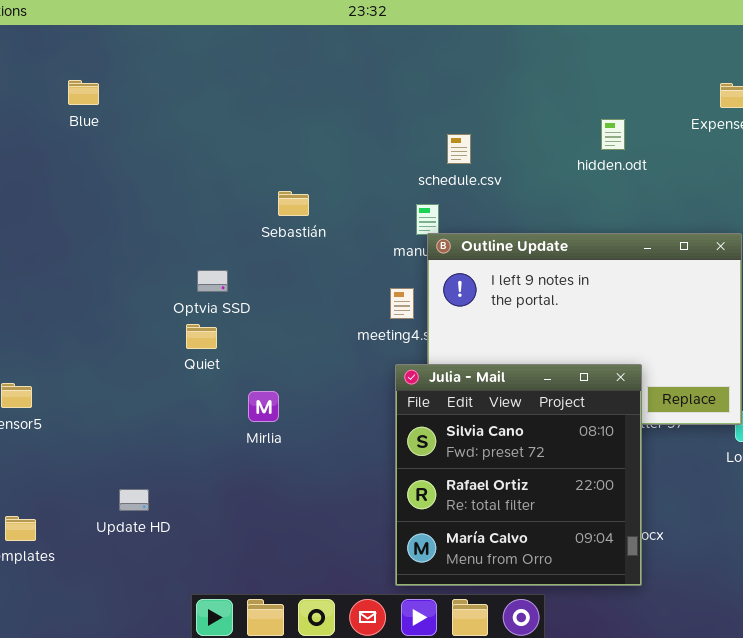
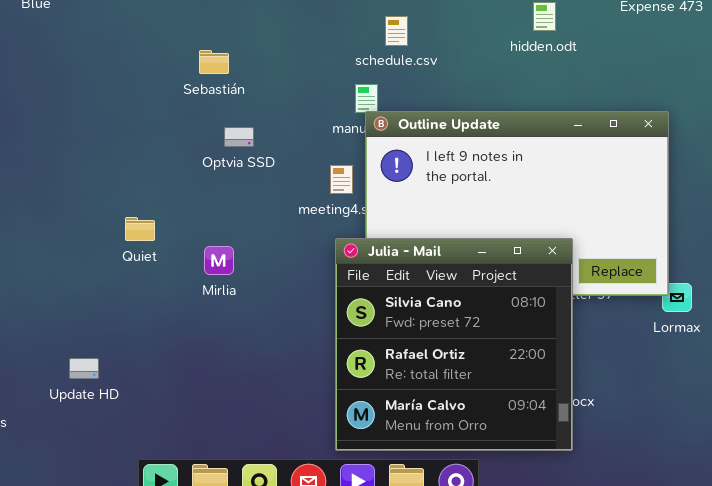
Sebastián: [278,191,309,216] -> [199,50,229,74], moved
Optvia SSD: [197,270,228,292] -> [224,127,254,147], moved
Quiet: [186,324,217,349] -> [125,217,155,241], moved
Mirlia: [248,391,279,422] -> [204,246,234,275], moved

